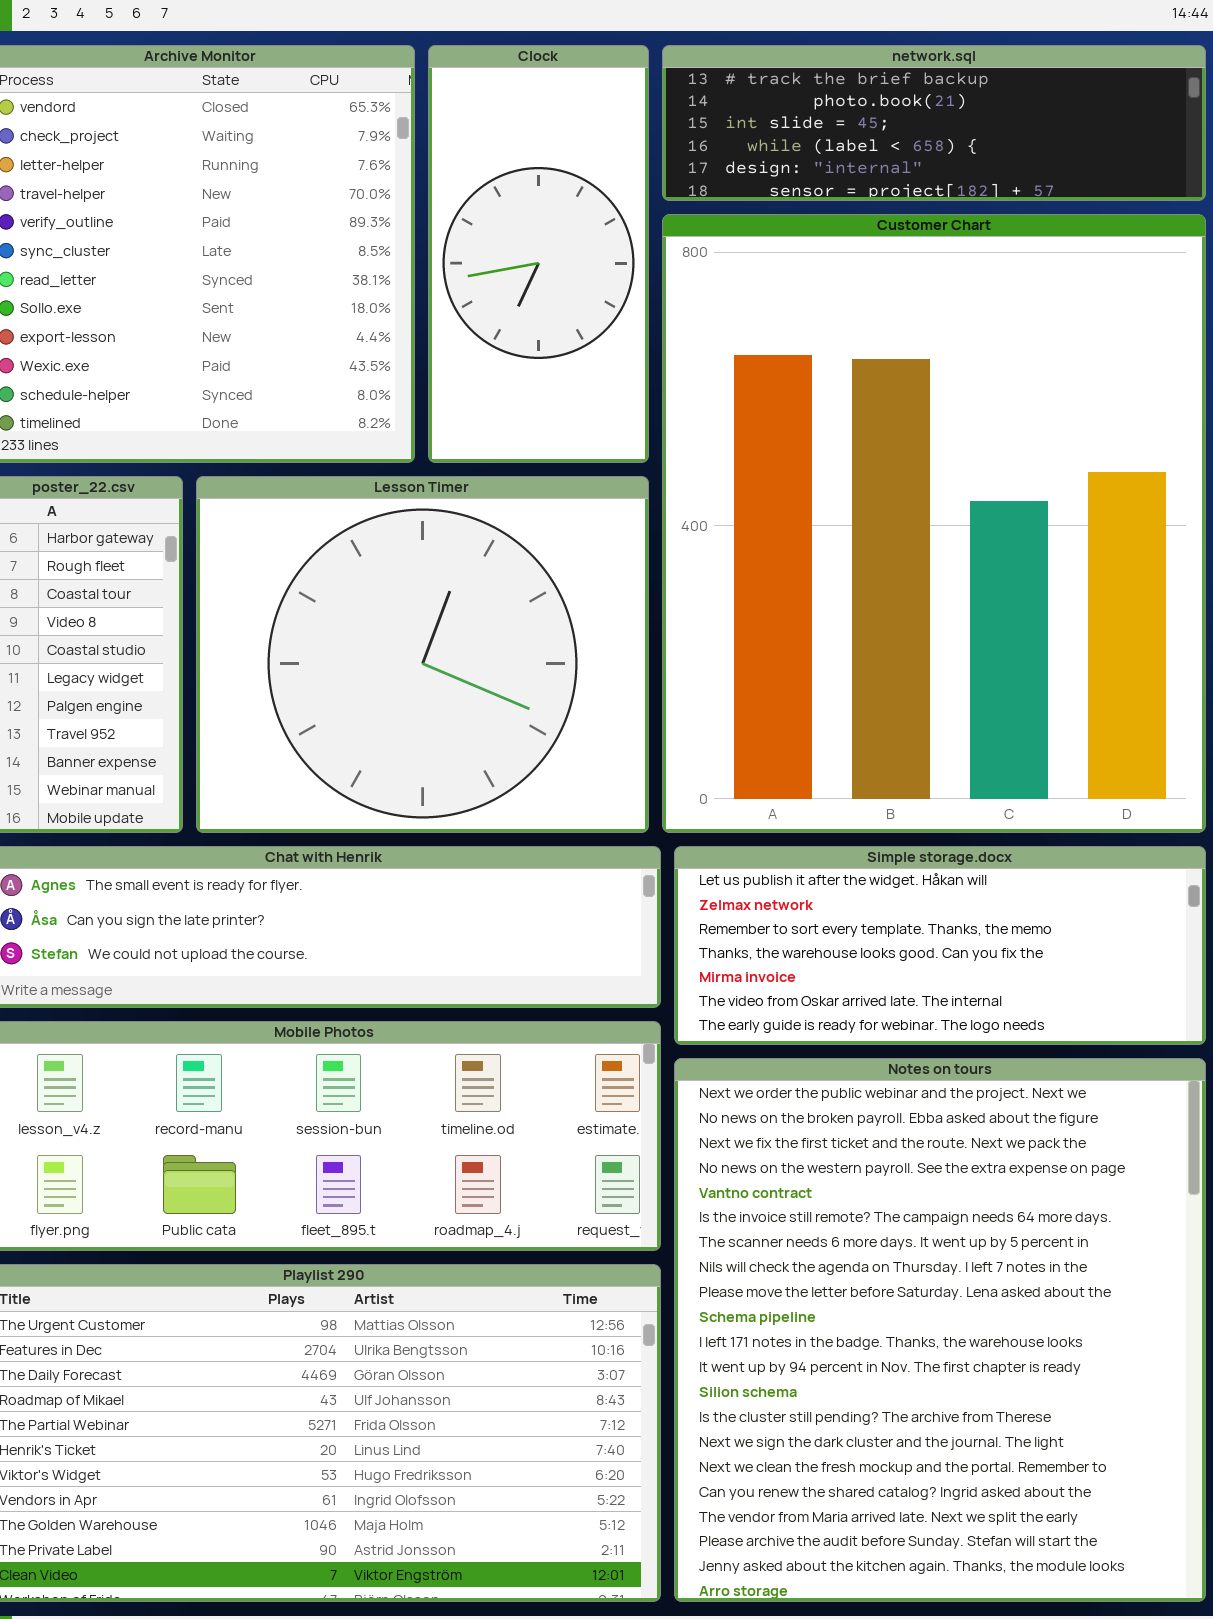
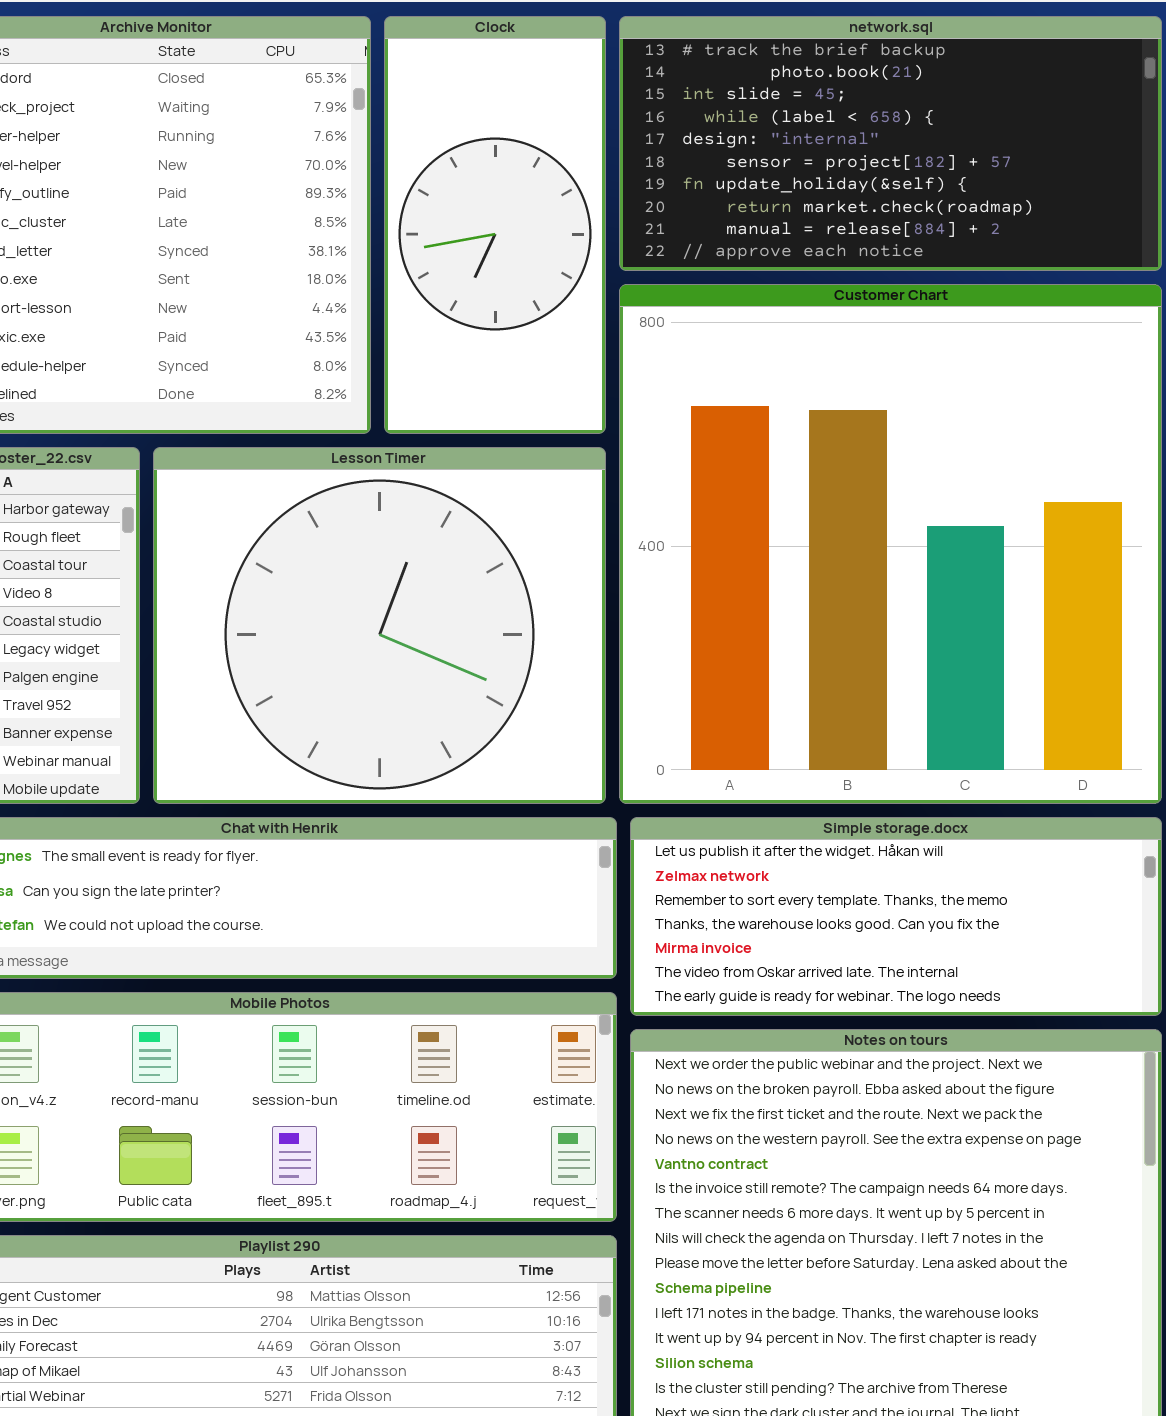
network.sql: [662,45,1206,201] -> [619,16,1162,271], resized
Customer Chart: [662,214,1206,833] -> [619,284,1162,804], resized

